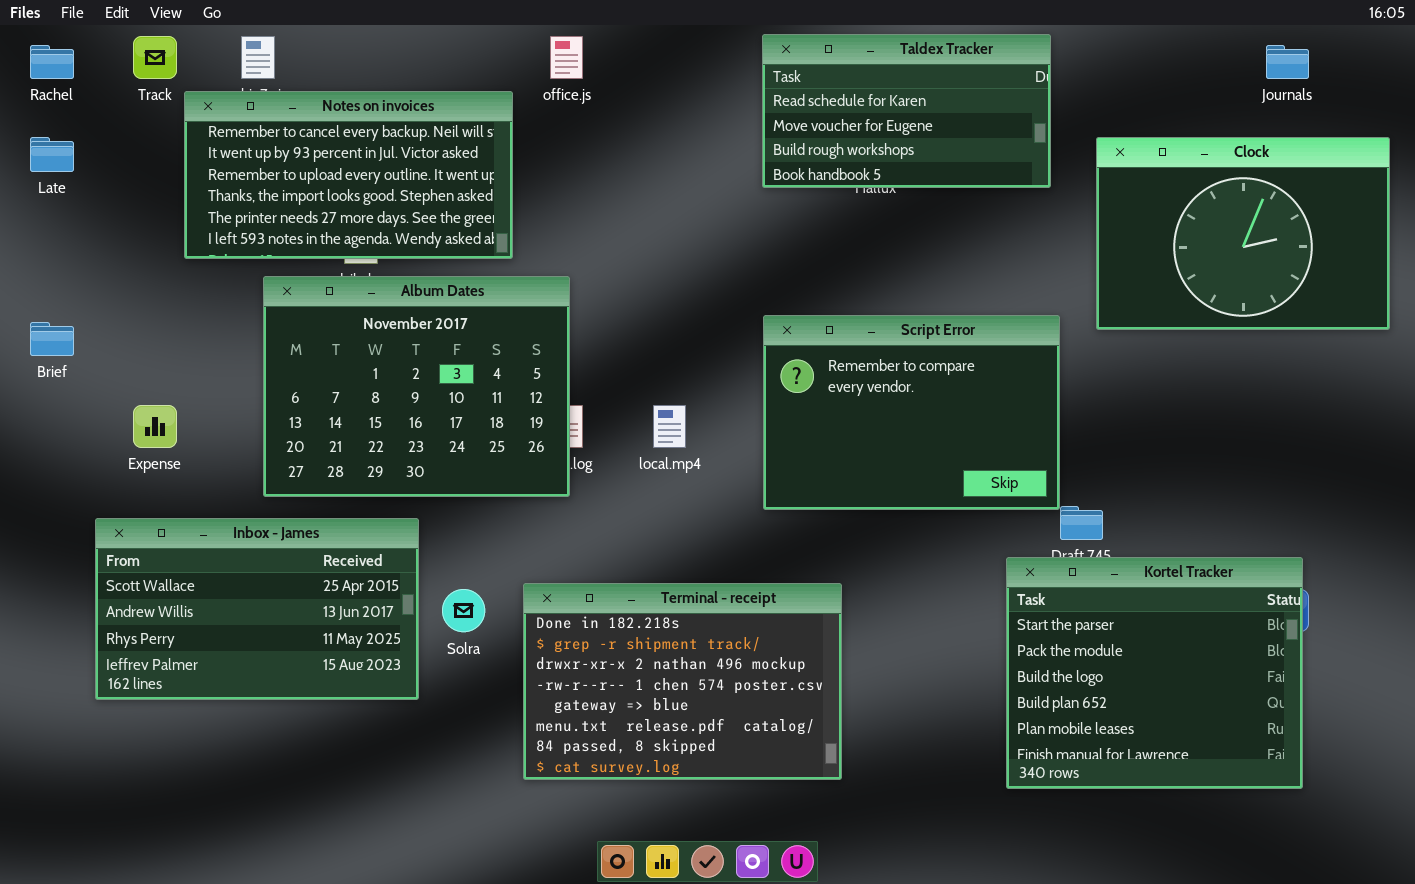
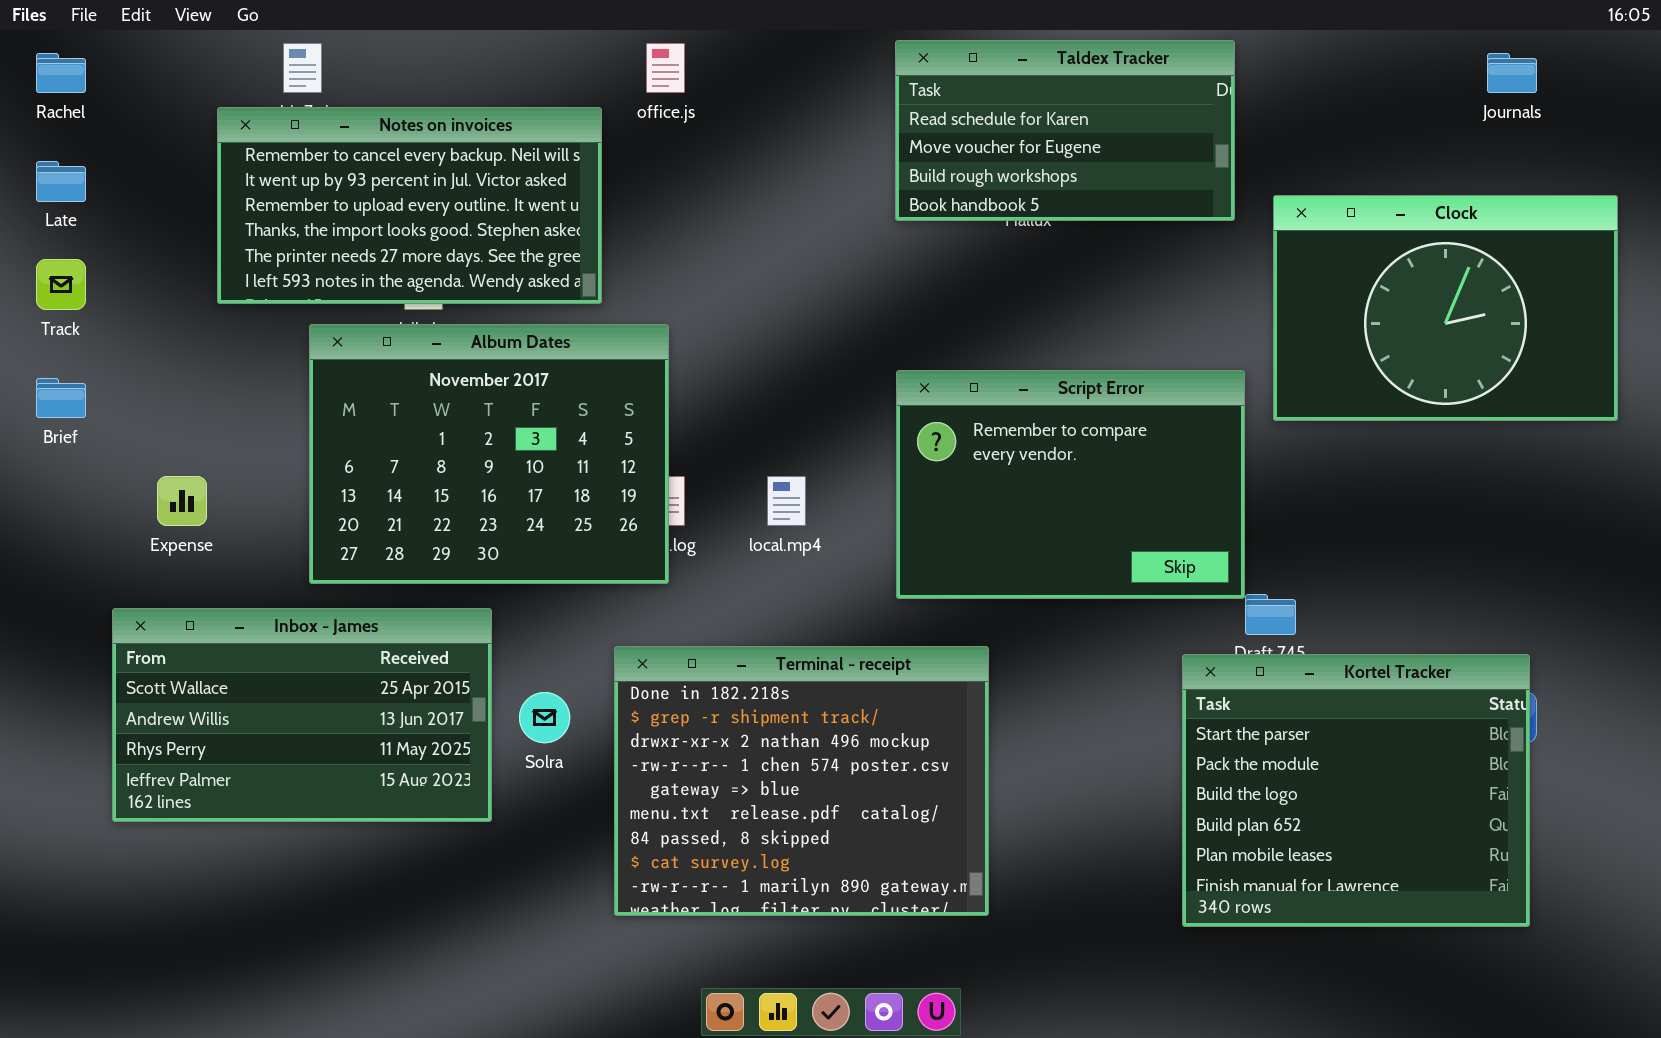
Track: [133,36,177,79] -> [36,259,86,310], moved
Clock: [1096,137,1390,330] -> [1273,195,1618,421], moved
Terminal - receipt: [523,583,842,780] -> [614,646,989,916], resized

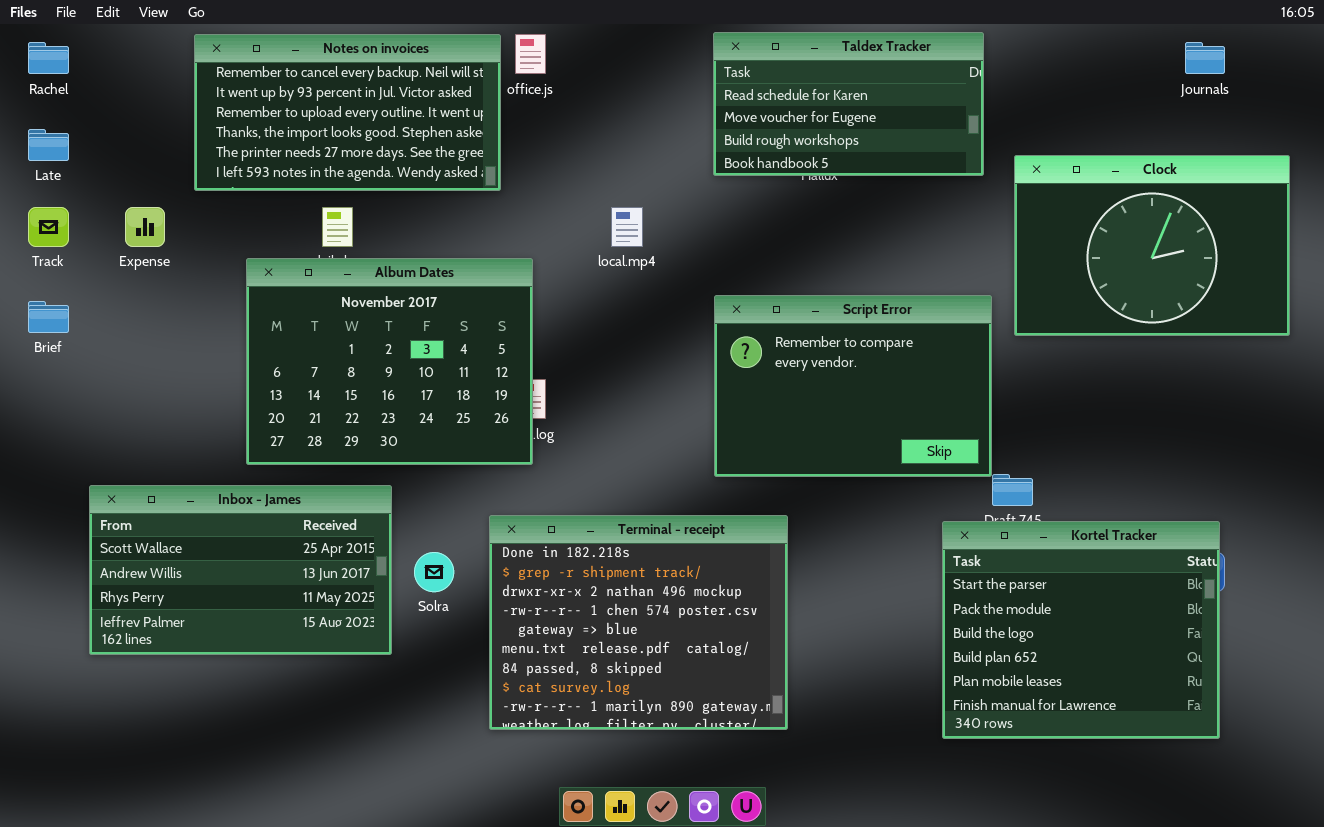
Notes on invoices: [217,107,602,304] -> [194,34,501,191], moved
Expense: [157,476,207,526] -> [125,207,165,247], moved
local.mp4: [767,476,806,526] -> [611,207,643,247], moved

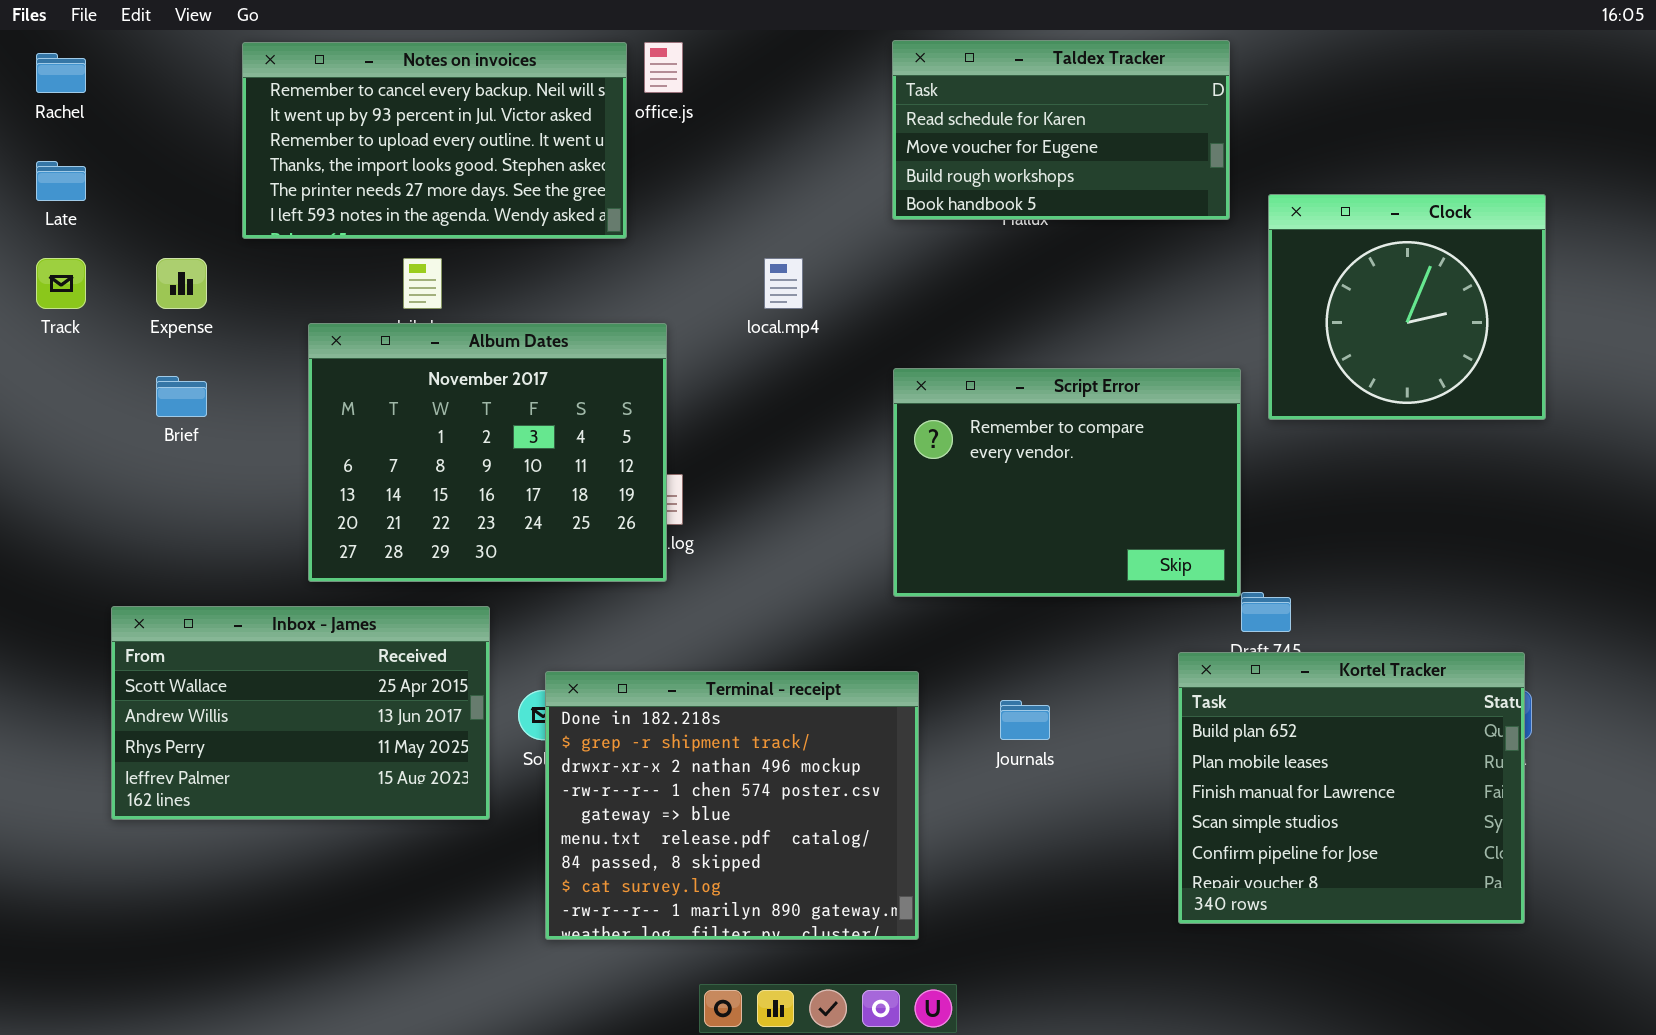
Journals: [1185,42,1225,74] -> [1000,700,1050,740], moved
Clock: [1014,155,1290,336] -> [1268,194,1546,420], resized
Brief: [28,301,69,333] -> [156,376,207,417], moved
Terminal - receipt: [489,515,788,730] -> [545,671,919,940], moved
Kortel Tracker: [942,521,1220,739] -> [1178,652,1525,924], scrolled down 3 rows

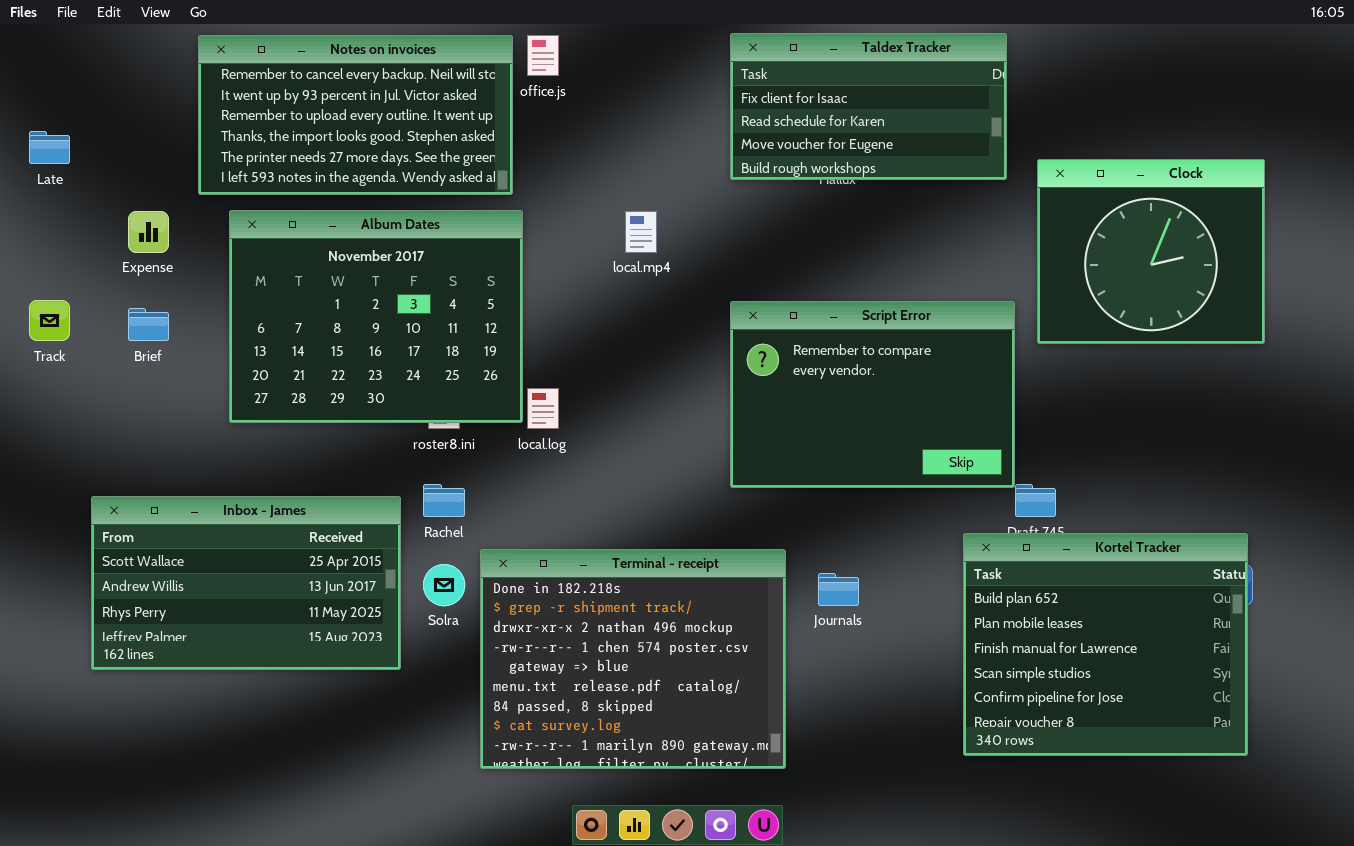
Taldex Tracker: [892,40,1230,220] -> [730,33,1007,180], scrolled up 1 row
Rachel: [36,53,86,93] -> [423,484,465,517], moved
Track: [36,258,86,309] -> [29,300,70,341], moved
Album Dates: [308,323,667,582] -> [229,210,523,423], moved
Terminal - receipt: [545,671,919,940] -> [480,549,786,769], moved

